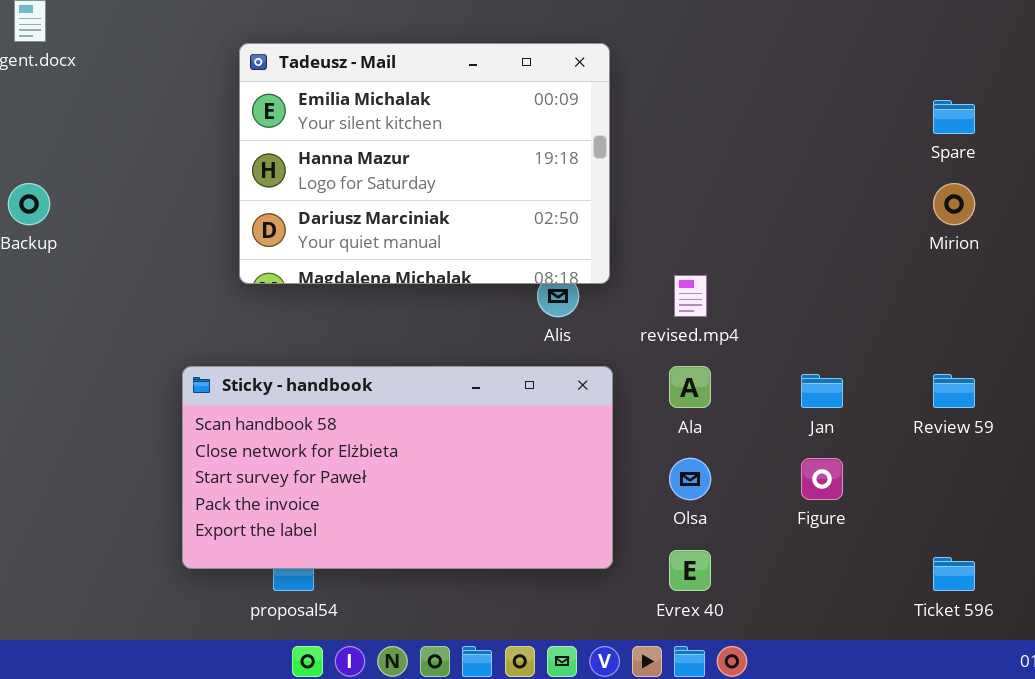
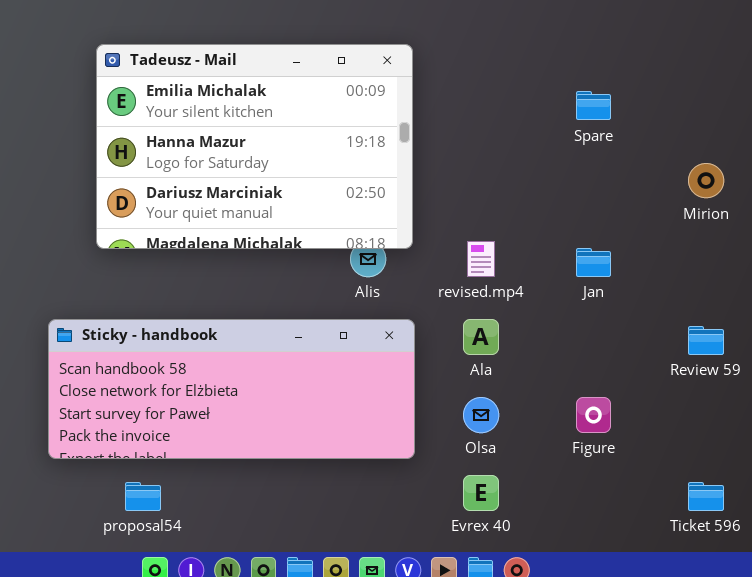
Spare: [933,100,975,134] -> [576,91,611,120], moved
Sticky - handbook: [182,366,613,569] -> [48,319,415,459], resized
Jan: [801,374,843,408] -> [576,248,611,277], moved

